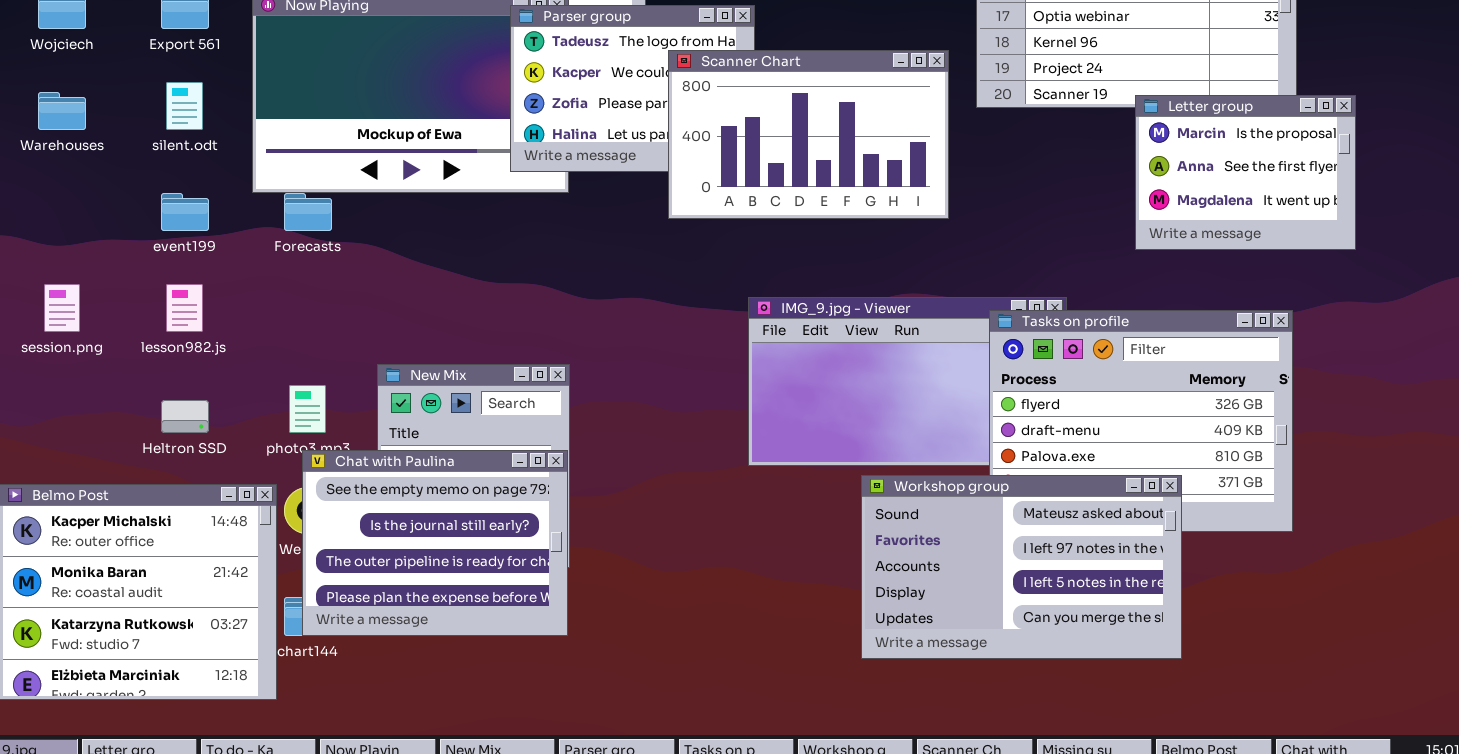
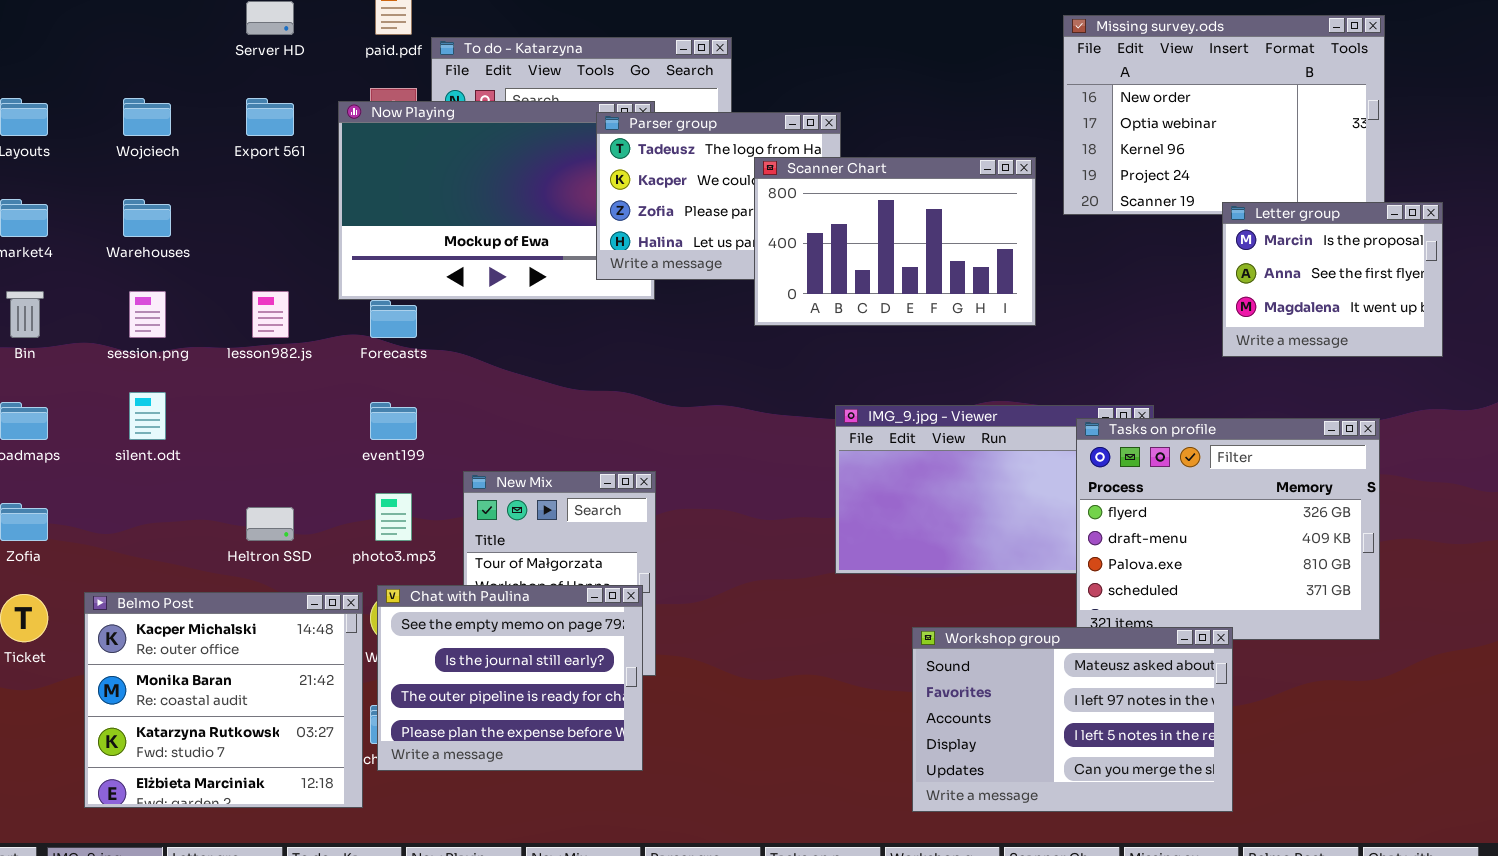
silent.odt: [166,82,203,130] -> [129,392,166,440], moved
event199: [161,193,209,231] -> [370,402,417,440], moved
session.png: [44,284,80,332] -> [129,291,166,338], moved
lesson982.js: [166,284,203,332] -> [252,291,289,338], moved
Chat with Paulina: [302,450,568,636] -> [377,585,643,771], moved
Workshop group: [861,475,1182,659] -> [912,627,1233,812], moved

